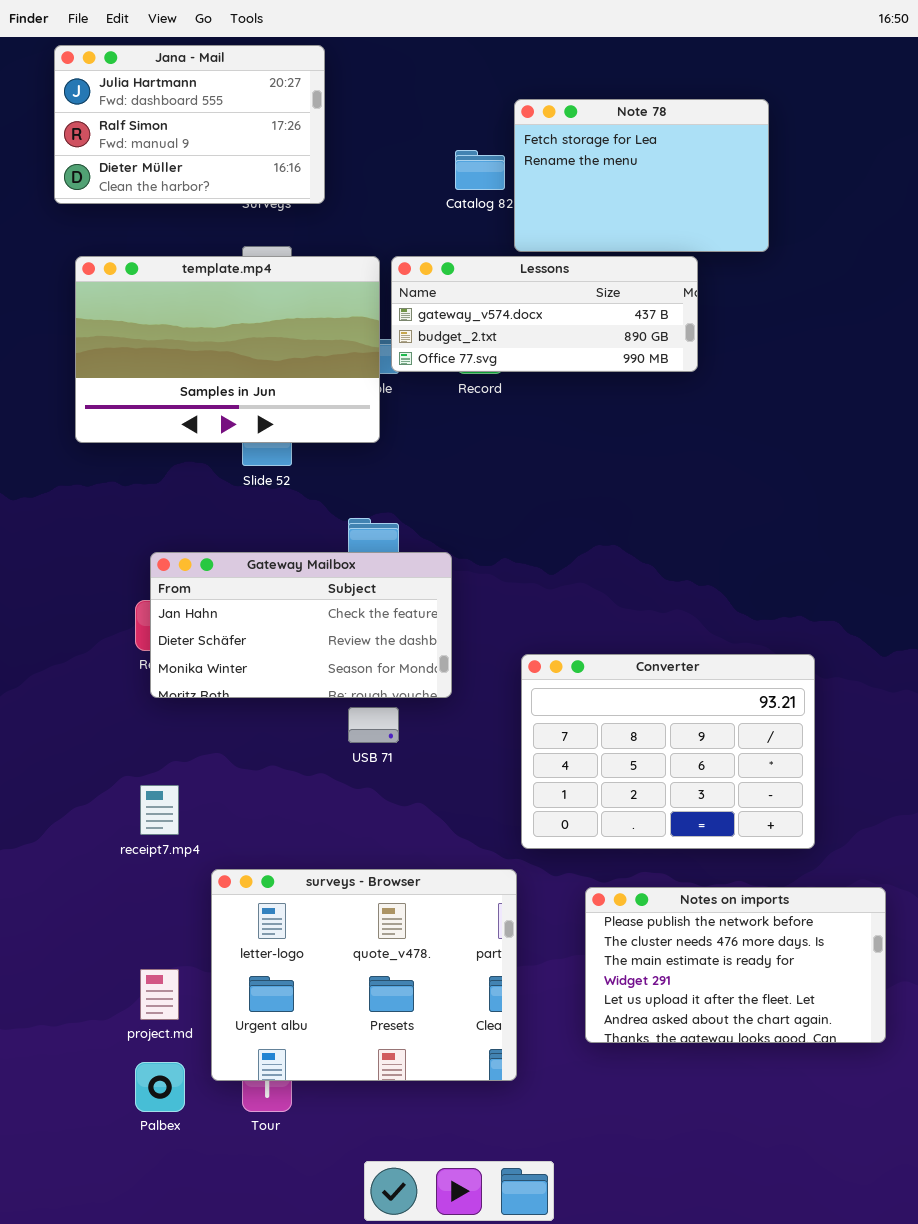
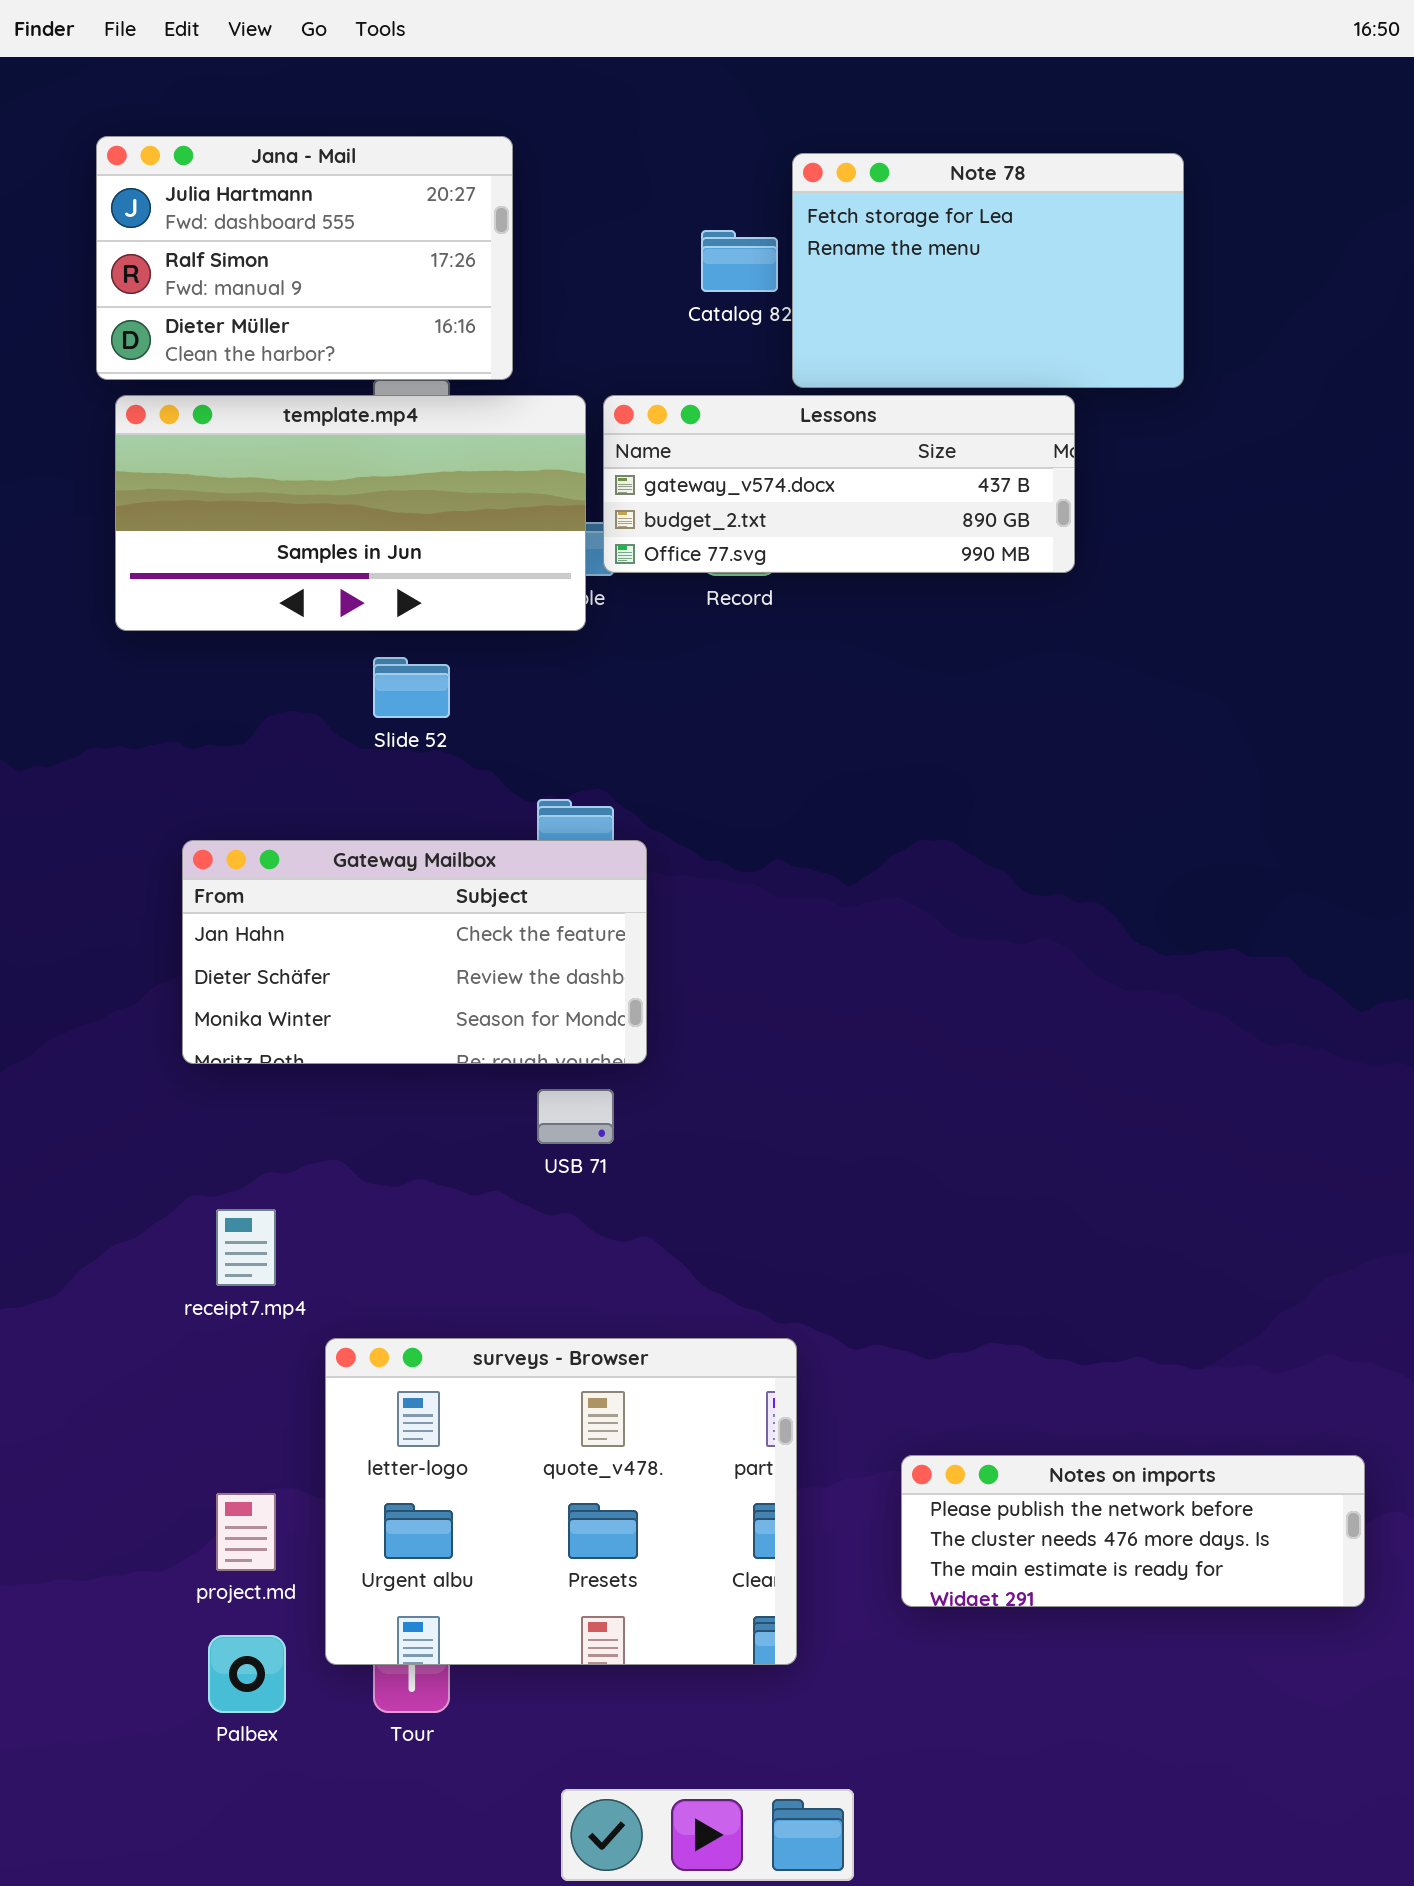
Jana - Mail: [54,45,325,204] -> [96,136,513,380], moved
template.mp4: [75,256,380,443] -> [115,395,586,631], resized
Gateway Mailbox: [150,552,452,698] -> [182,840,647,1064], moved
Converter: [521,654,815,849] -> none, closed
Notes on imports: [585,887,886,1043] -> [901,1455,1365,1607], resized

